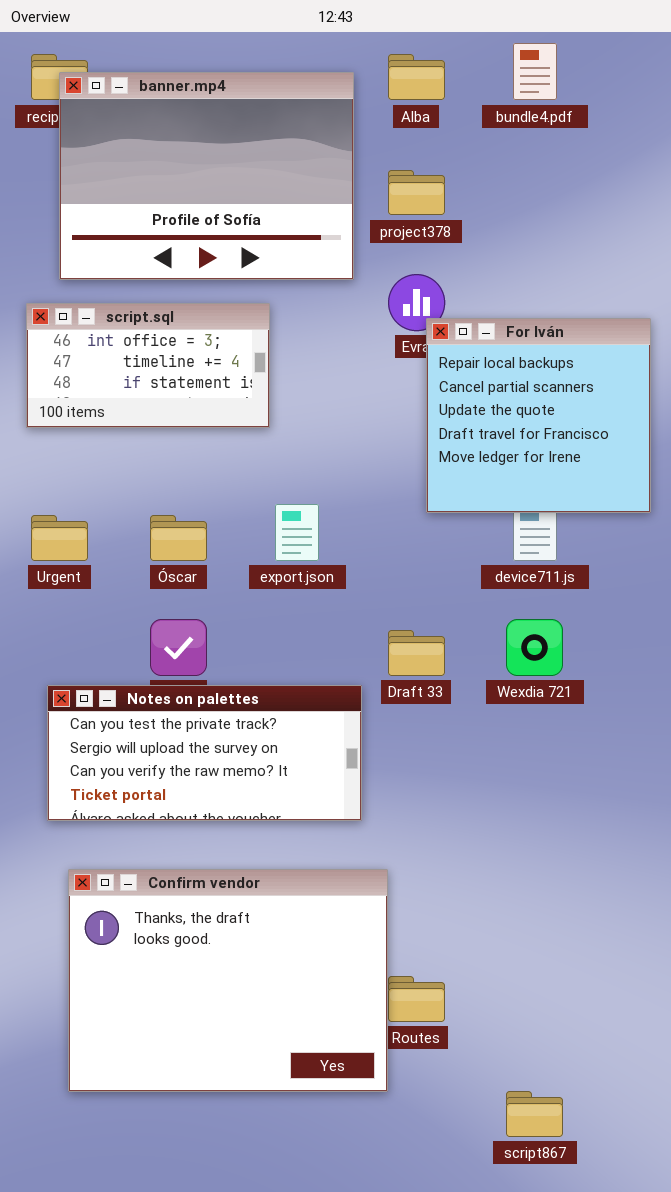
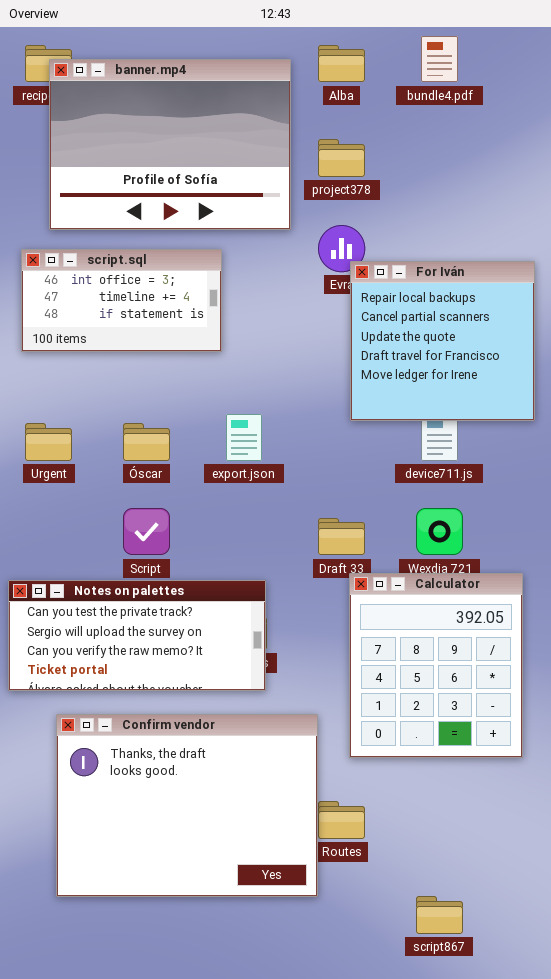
Notes on palettes: [47,685,362,821] -> [8,580,266,691], moved
Calculator: none -> [349,573,523,758], opened

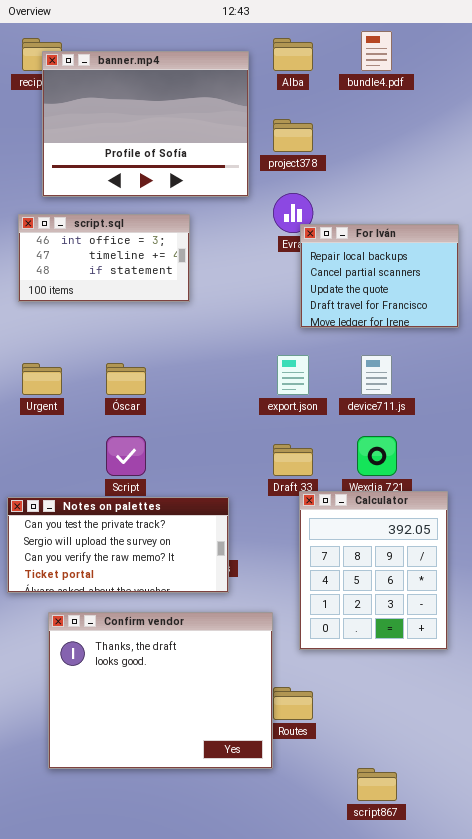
For Iván: [350,261,535,421] -> [300,224,459,328], resized
export.json: [226,414,262,461] -> [277,355,309,395], moved

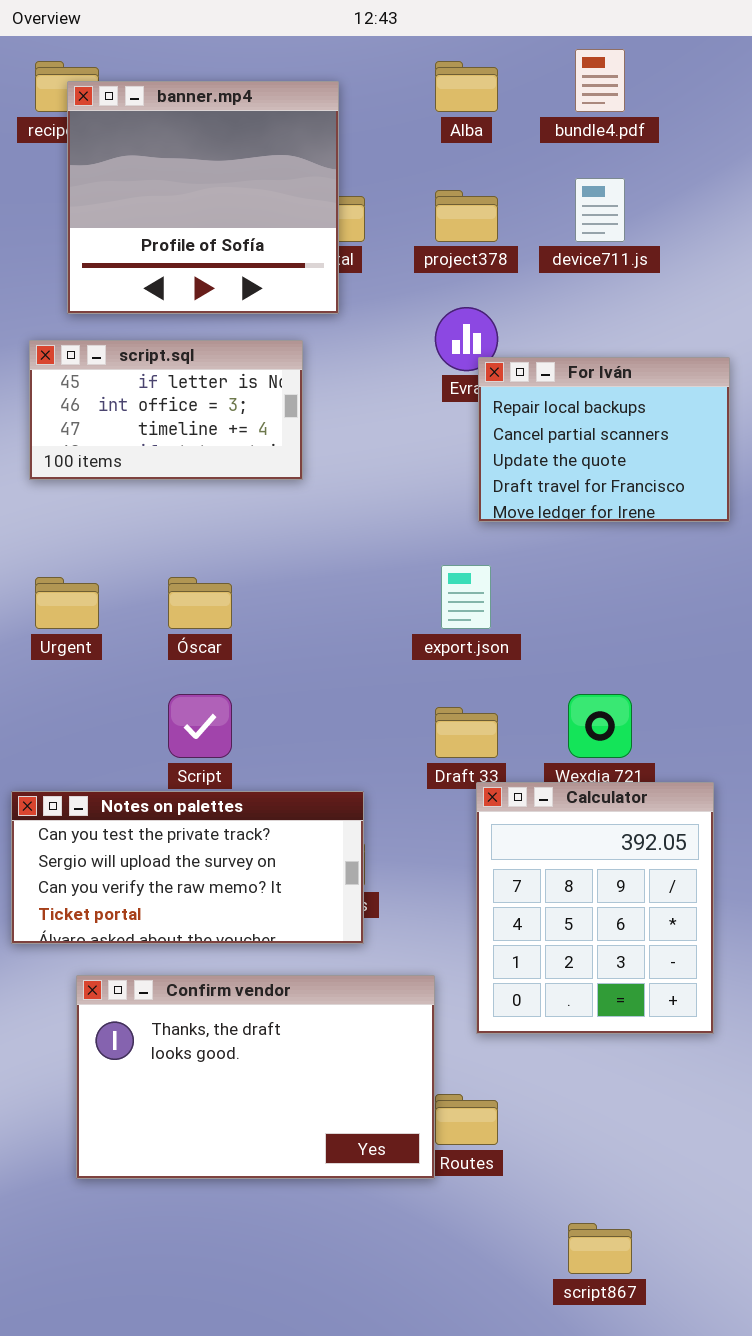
banner.mp4: [42,51,249,197] -> [67,81,339,314], resized
script.sql: [18,214,190,302] -> [29,340,303,480], scrolled up 1 row
device711.js: [361,355,392,395] -> [575,178,625,242], moved
Confirm vendor: [48,612,273,769] -> [76,975,435,1179], resized

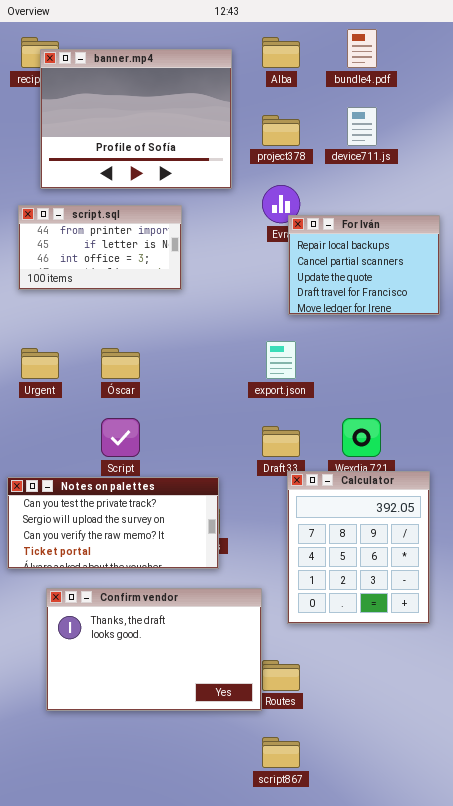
banner.mp4: [67,81,339,314] -> [40,49,232,189], resized
script.sql: [29,340,303,480] -> [18,205,182,290], scrolled up 1 row
script867: [568,1223,632,1274] -> [262,737,300,768], moved

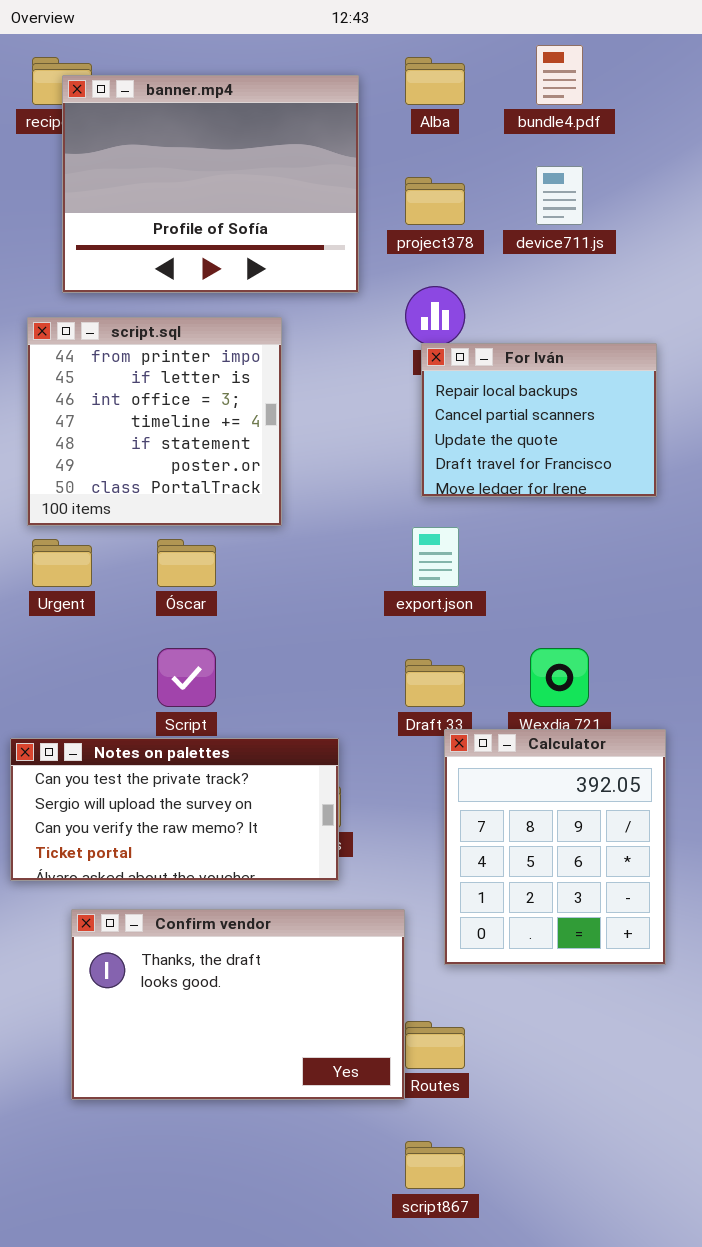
script.sql: [18,205,182,290] -> [27,317,282,526], resized
For Iván: [288,215,440,315] -> [421,343,657,497], moved

